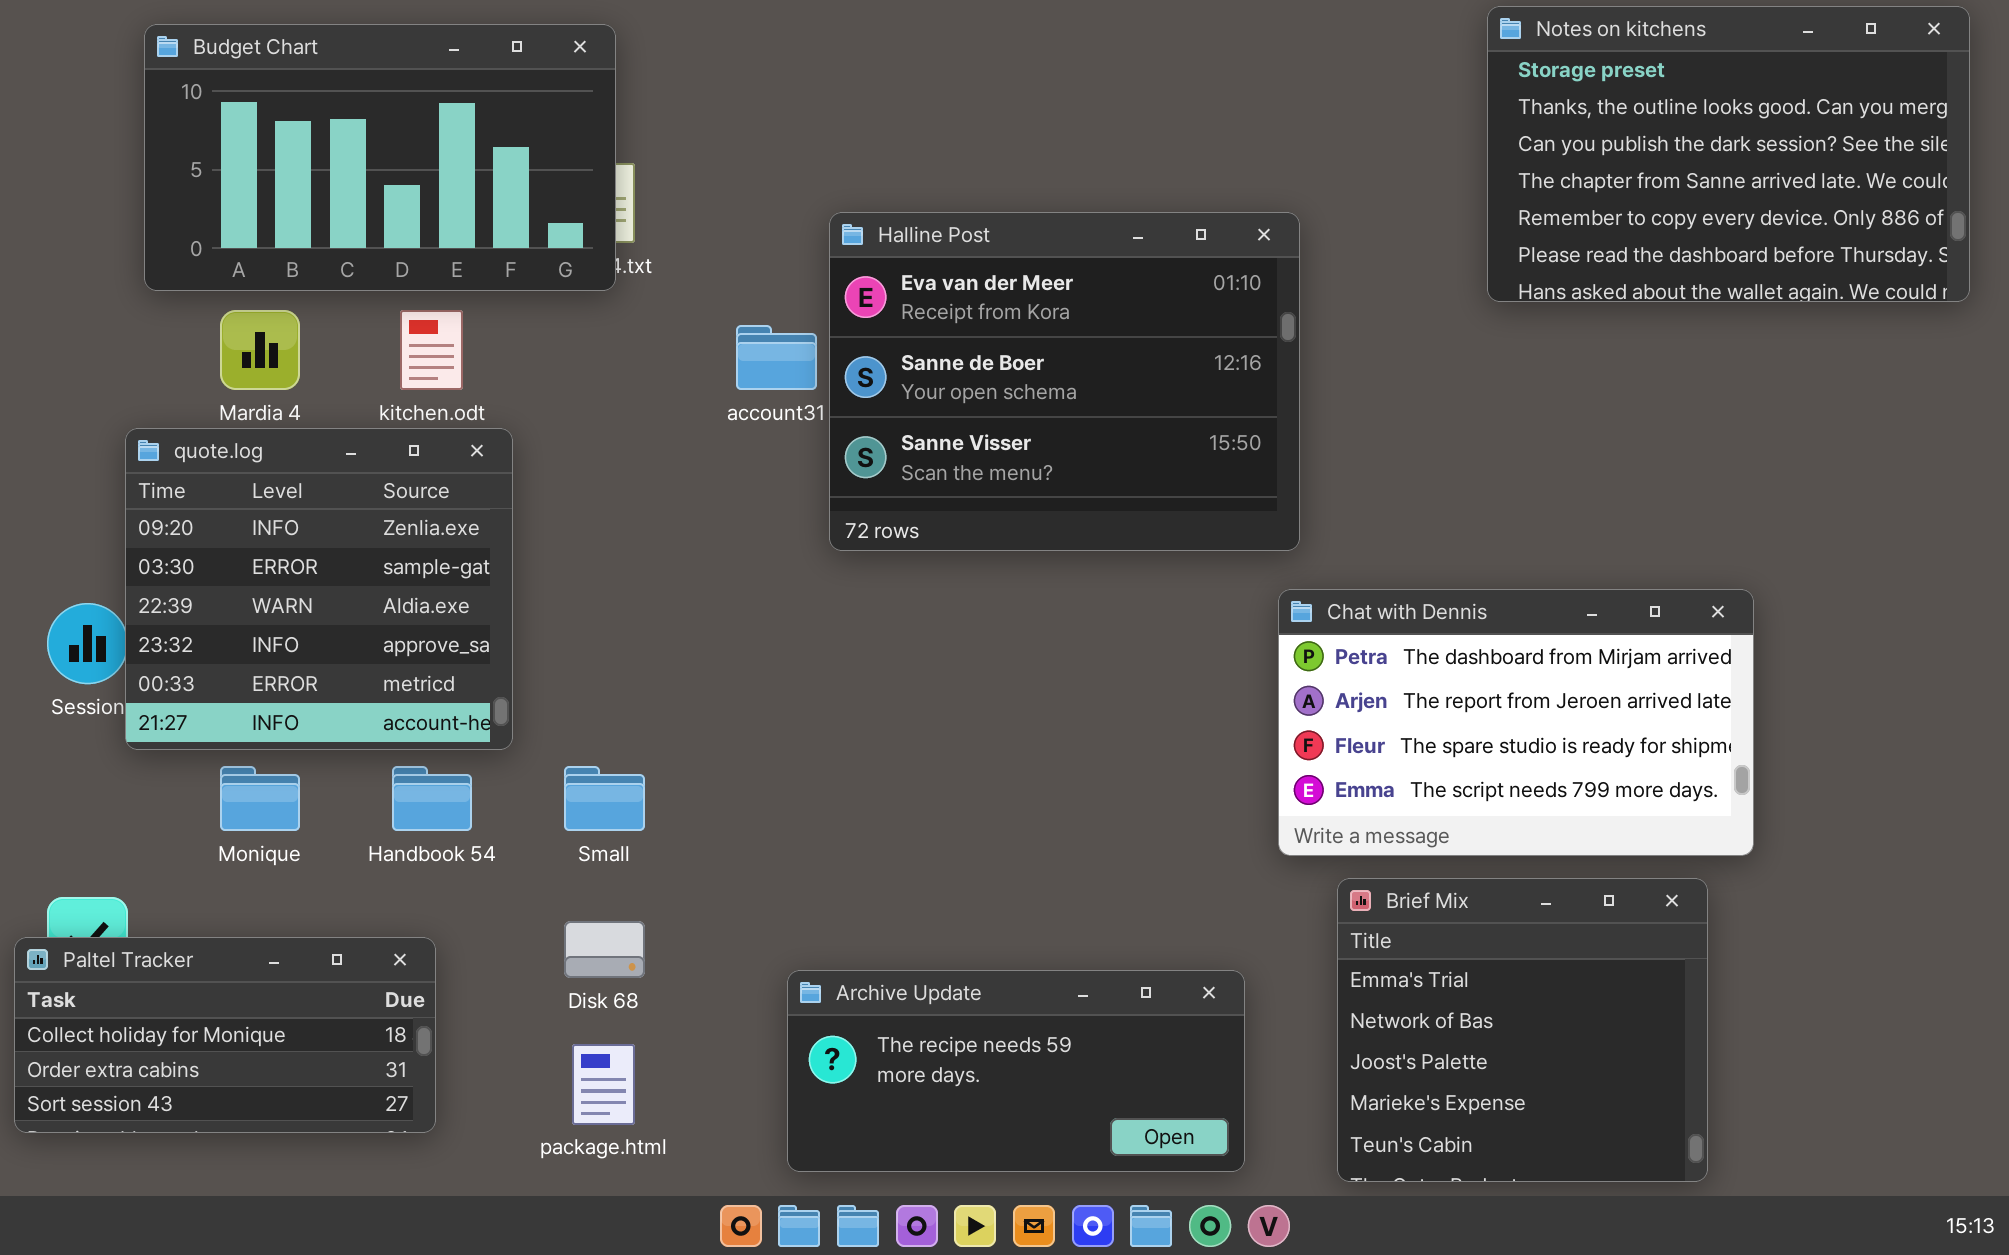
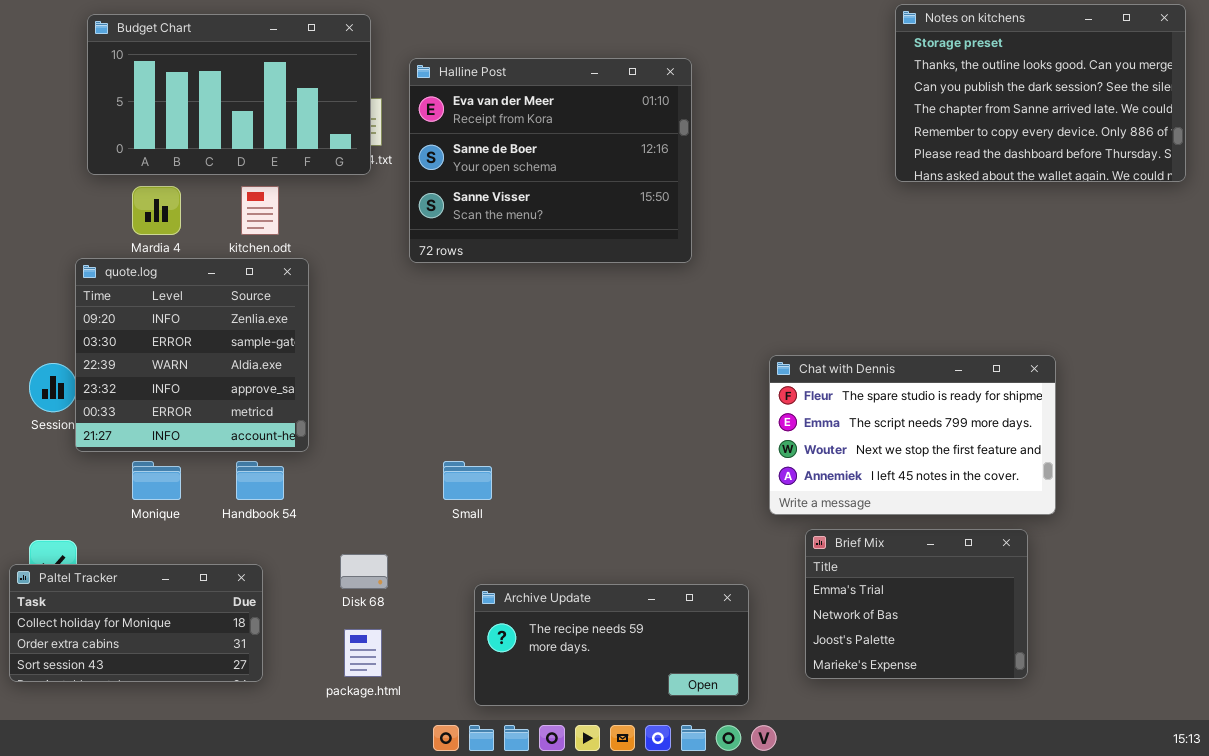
Halline Post: [829,212,1300,551] -> [409,58,692,263], moved
Chat with Dennis: [1278,589,1754,856] -> [769,355,1056,515], scrolled down 2 rows
Small: [564,766,645,831] -> [443,461,492,500], moved
Brief Mix: [1337,878,1708,1182] -> [805,529,1028,679], resized

